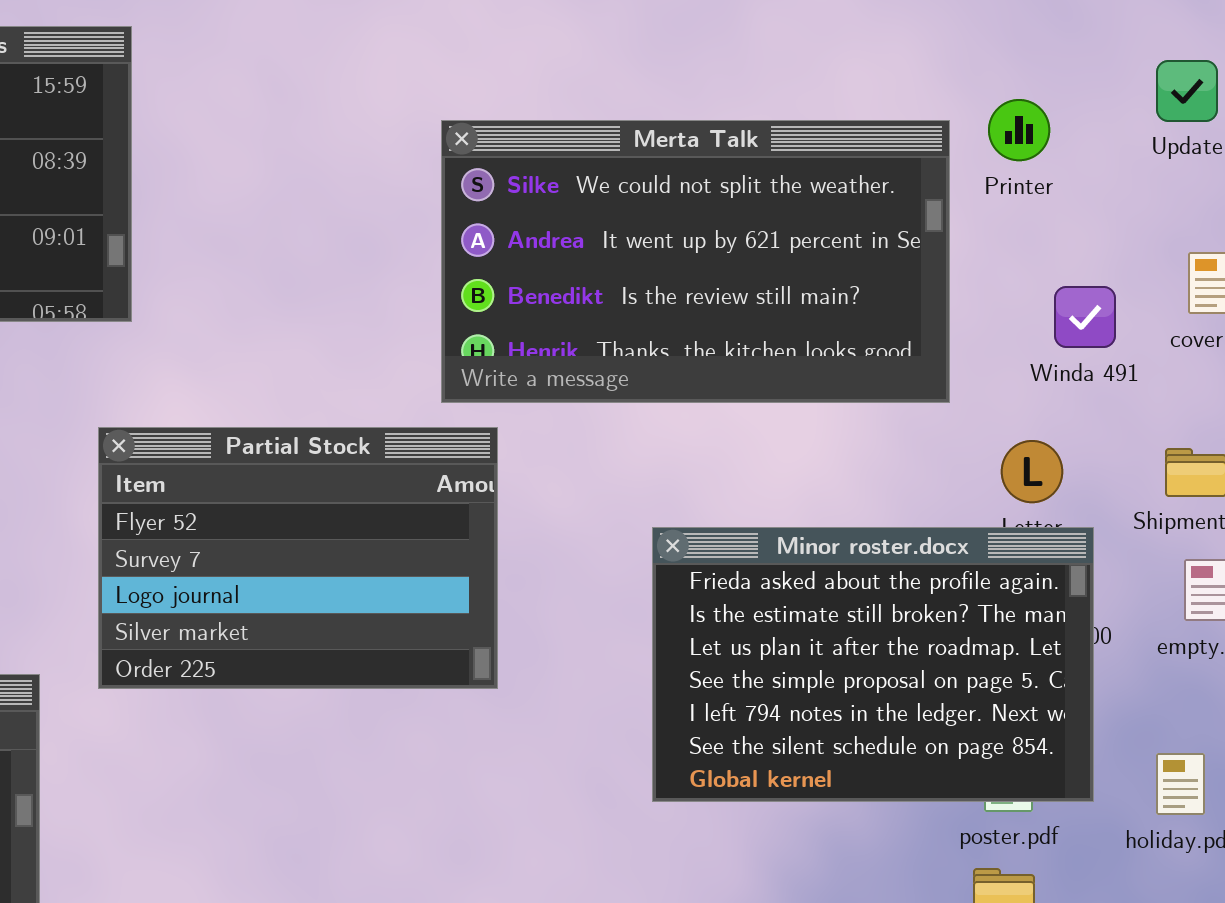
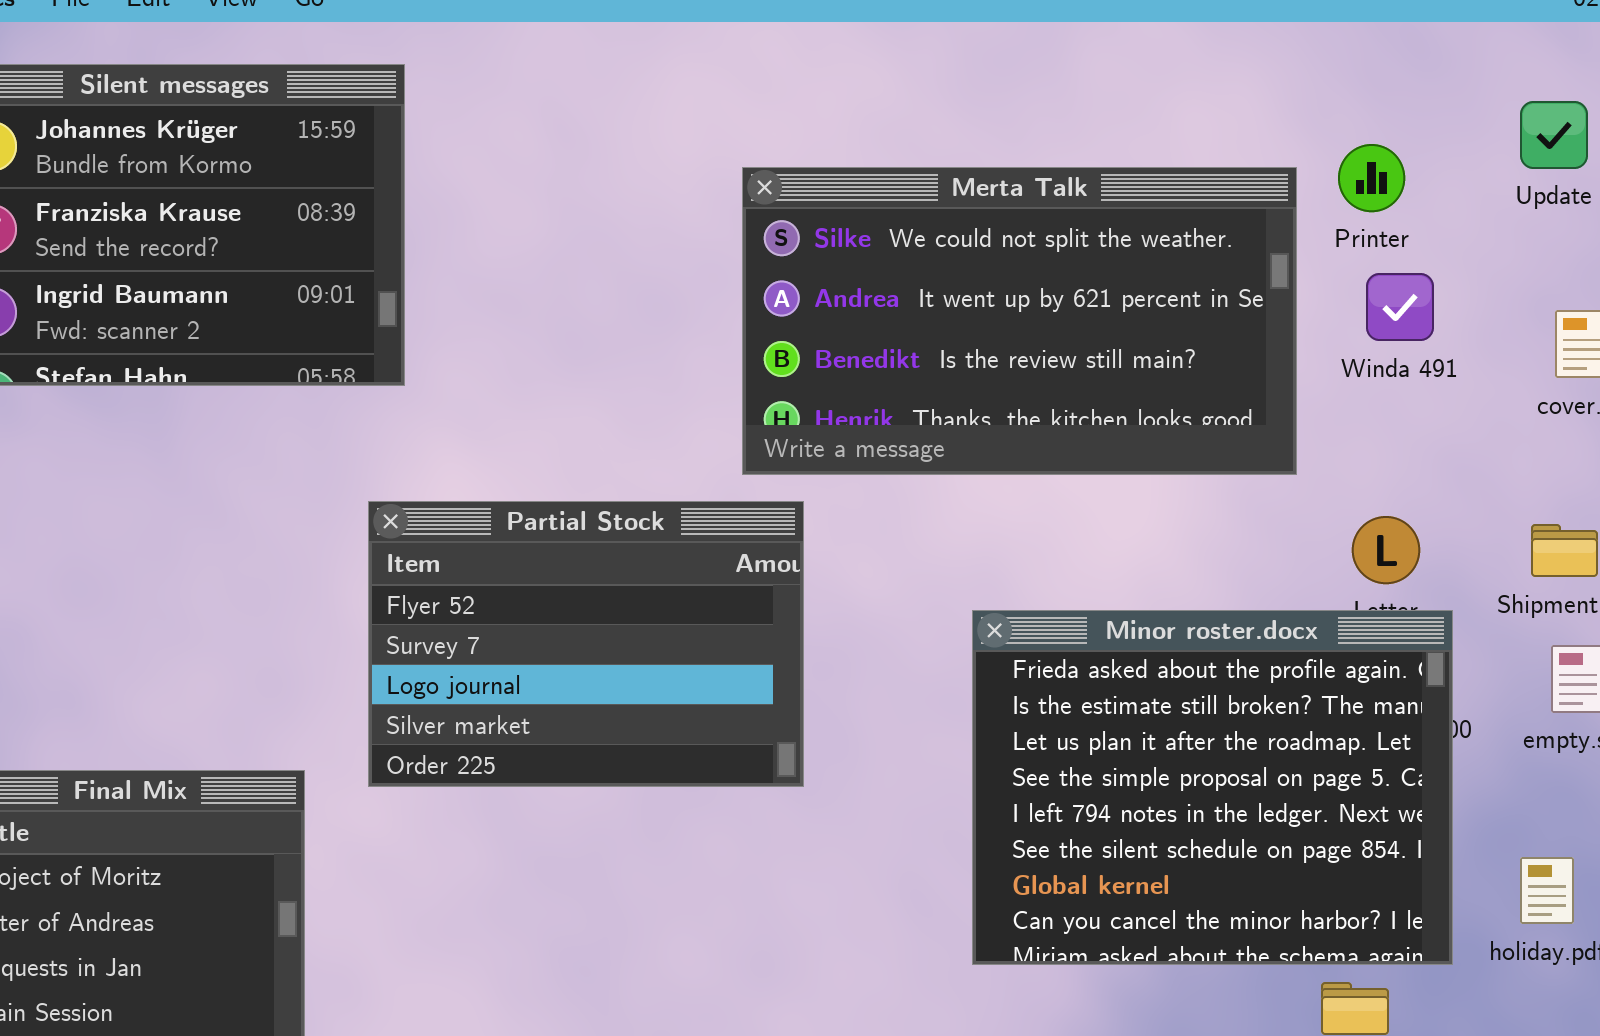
Winda 491: [1054,286,1116,348] -> [1366,273,1434,341], moved
Minor roster.docx: [652,527,1094,802] -> [972,610,1453,965], resized

